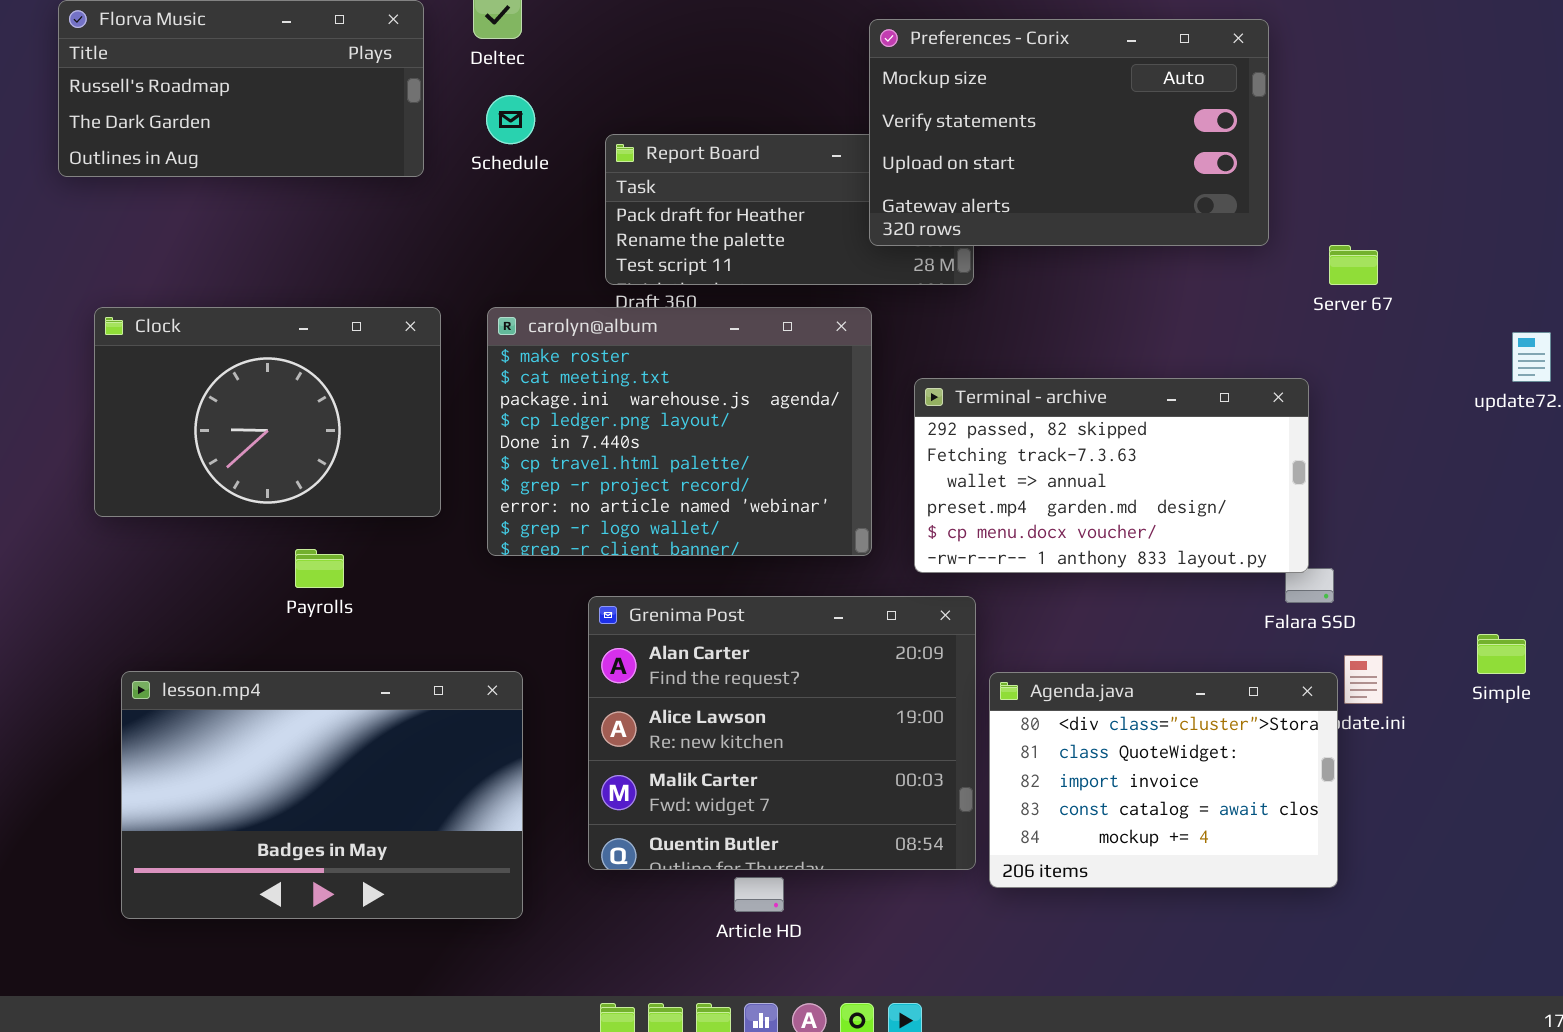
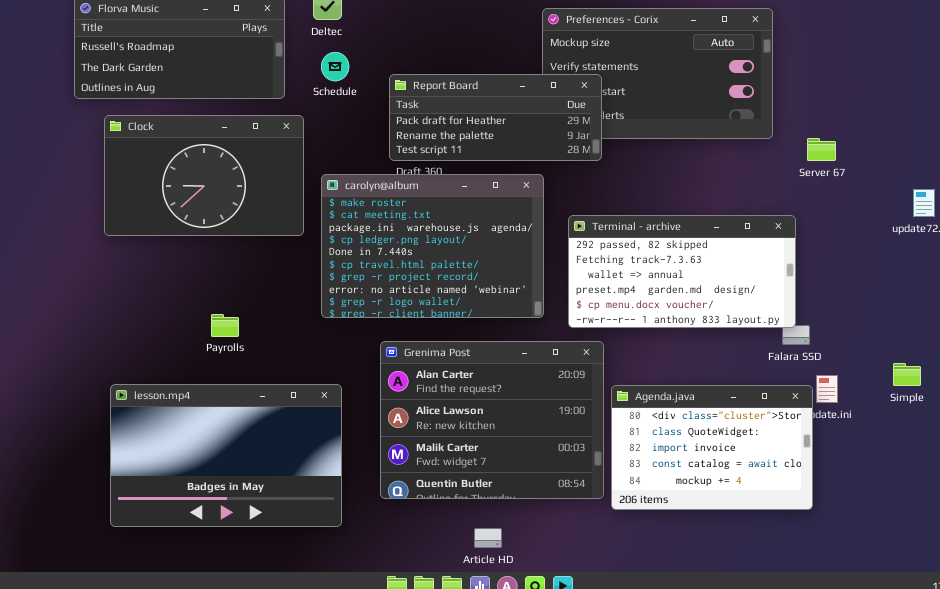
Report Board: [605,134,974,285] -> [389,74,602,161], raised
Clock: [94,307,441,517] -> [104,115,304,236], moved
Article HD: [734,877,784,912] -> [474,528,502,548], moved

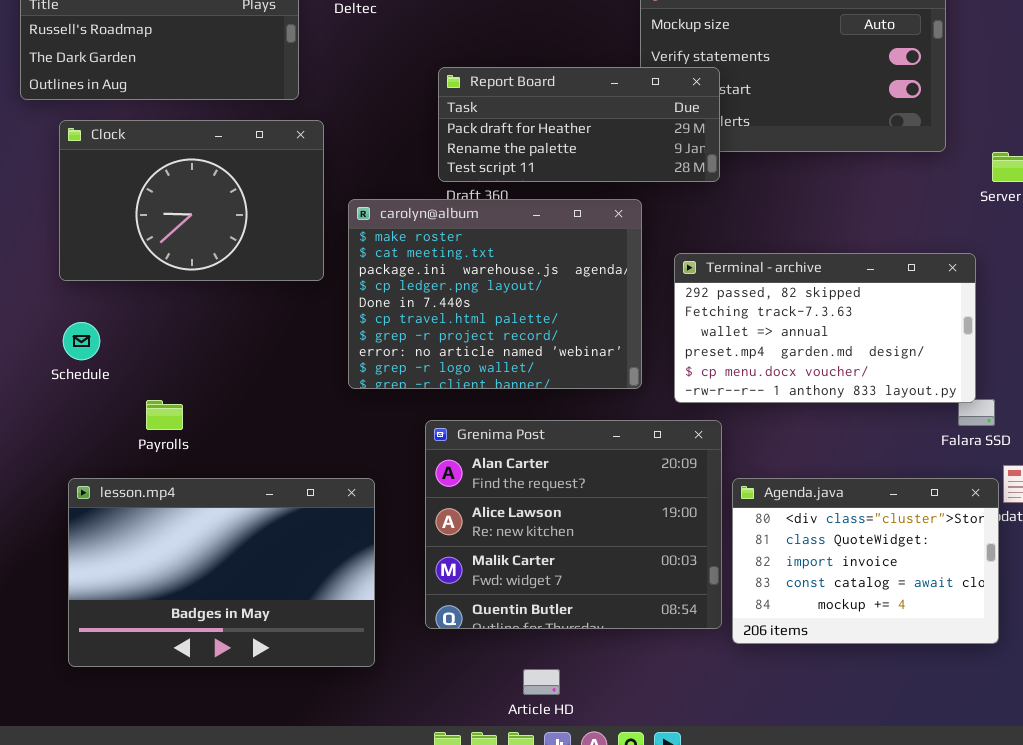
Schedule: [321,52,349,81] -> [63,322,100,360], moved
Payrolls: [211,314,239,337] -> [146,400,183,430], moved
Article HD: [474,528,502,548] -> [523,669,560,695], moved

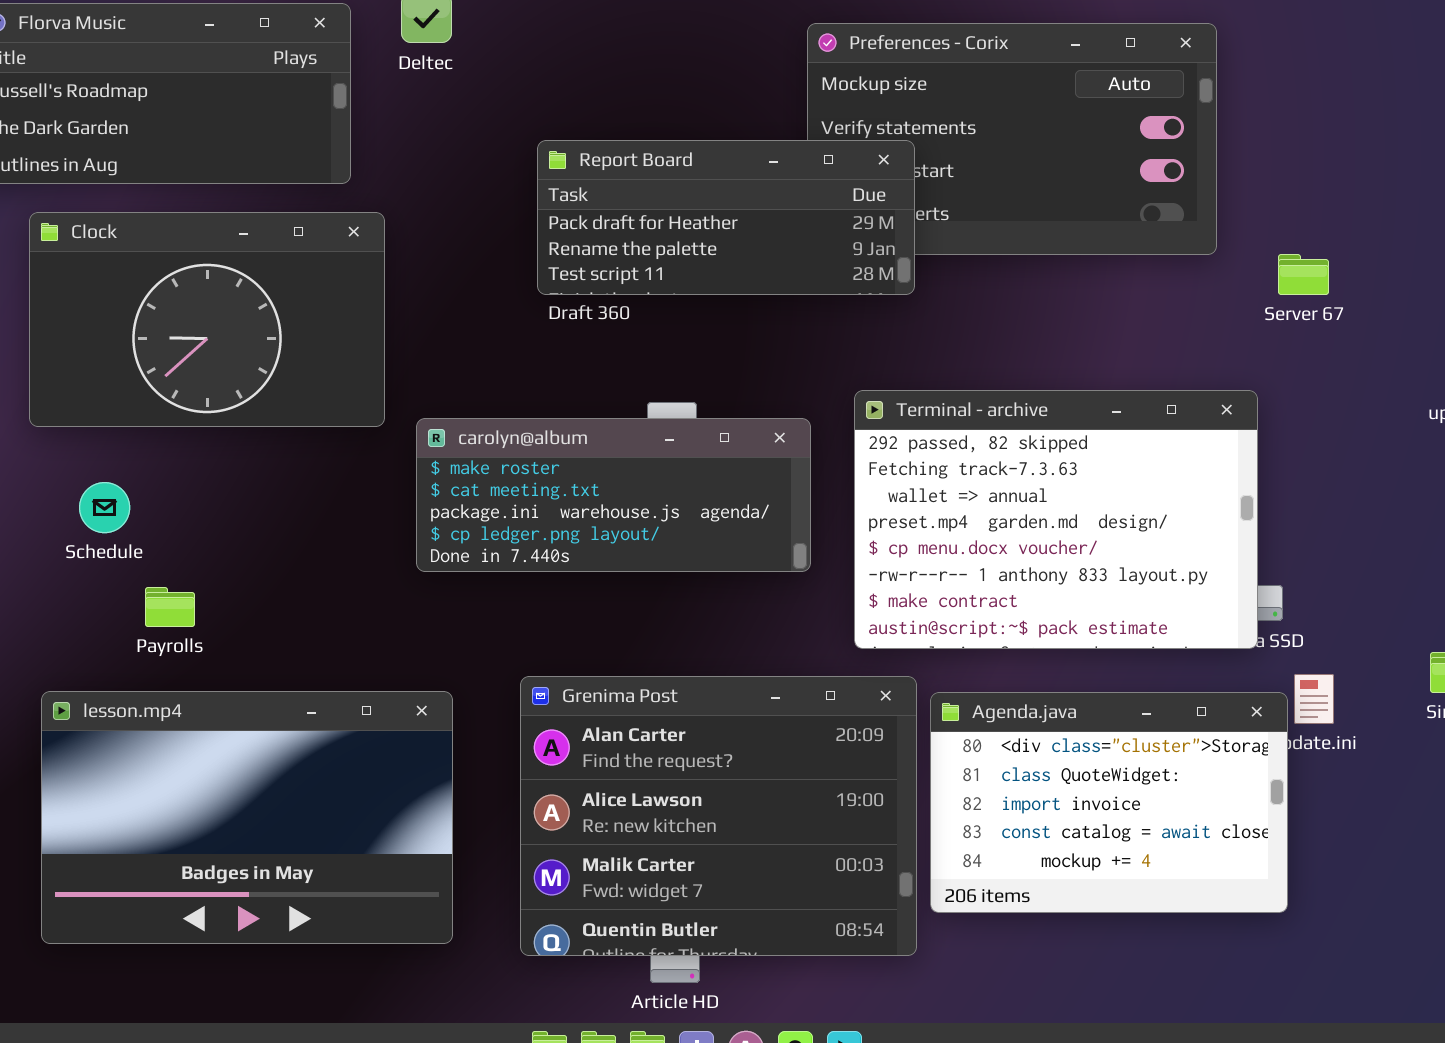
carolyn@album: [348,199,642,389] -> [416,418,811,572], resized
Terminal - archive: [674,253,976,403] -> [854,390,1258,649], resized
Schedule: [63,322,100,360] -> [79,482,130,533], moved
Grenima Post: [425,420,722,629] -> [520,676,917,956], moved

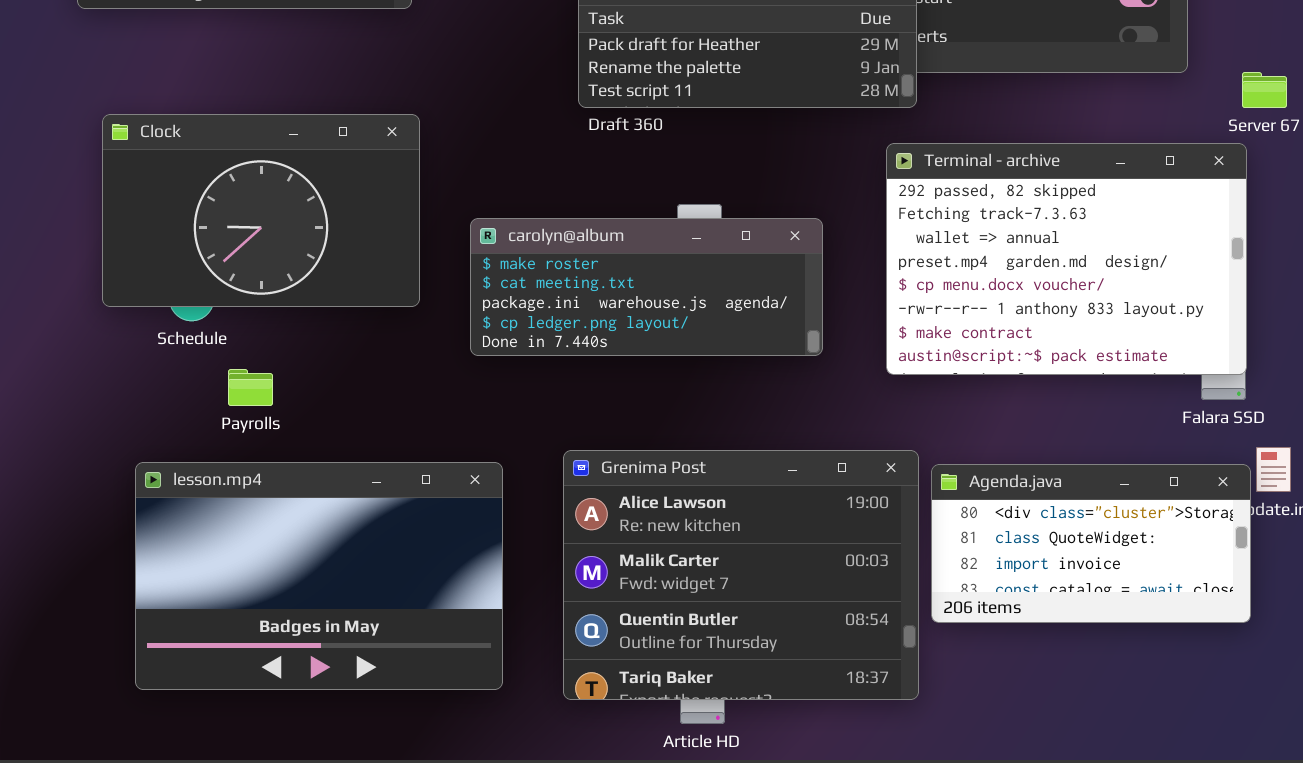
Clock: [29,212,385,427] -> [102,114,420,307], moved
Terminal - archive: [854,390,1258,649] -> [886,143,1247,375], moved
Grenima Post: [520,676,917,956] -> [563,450,919,700], scrolled down 1 row
Agenda.java: [930,692,1288,913] -> [931,464,1251,623], resized

